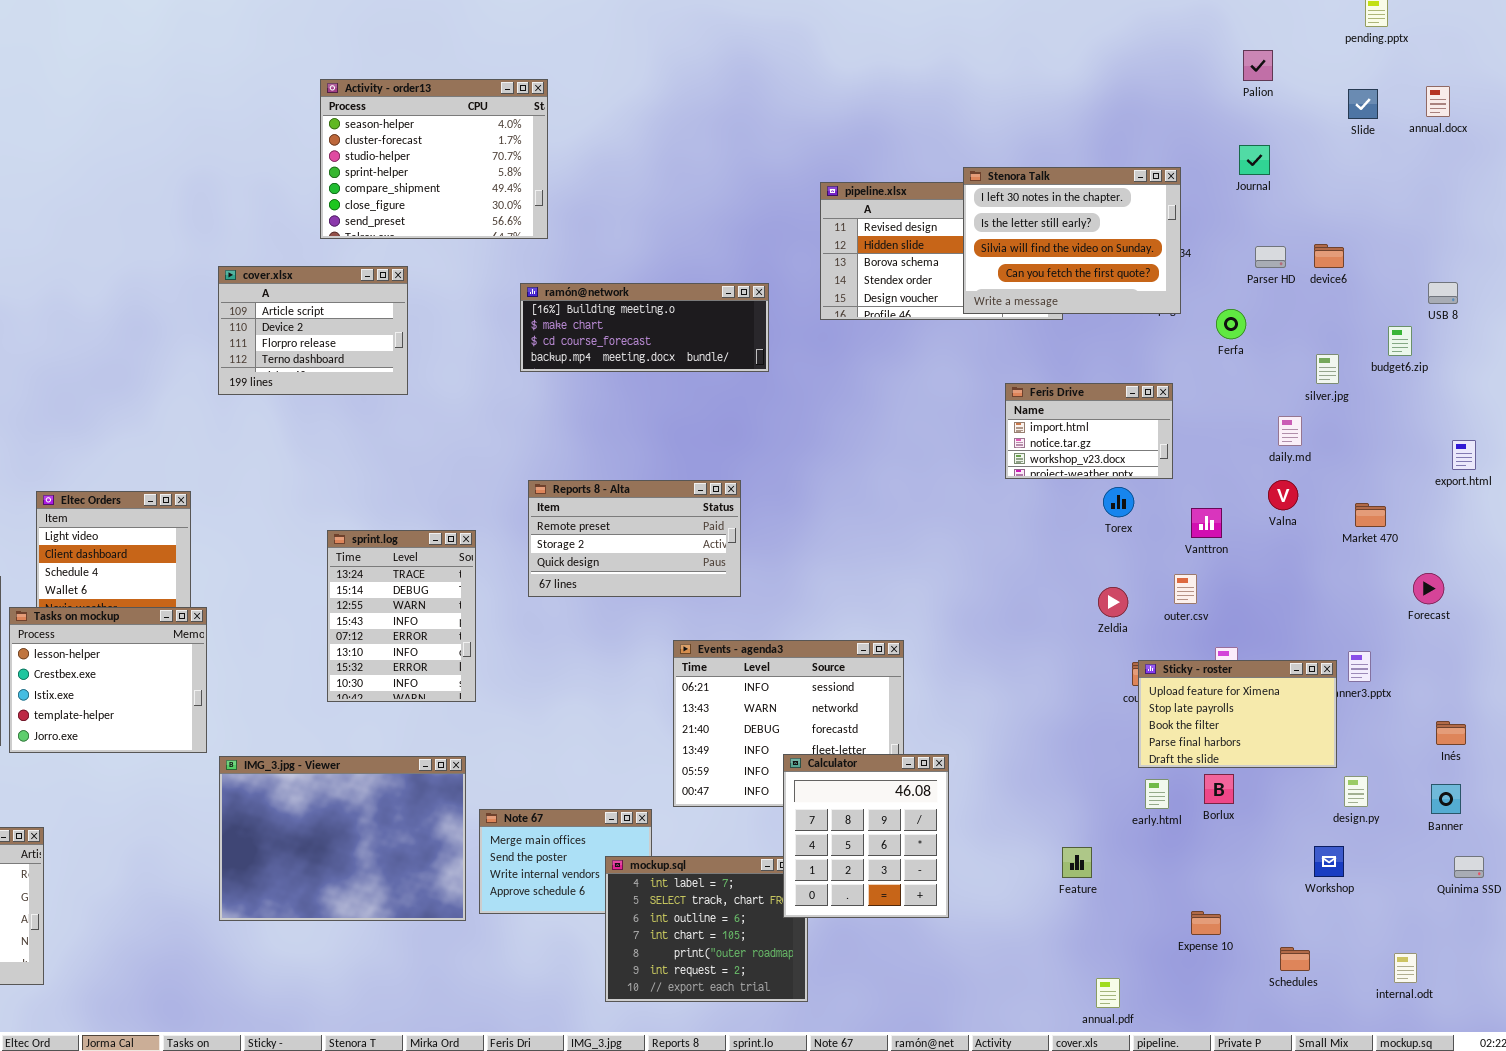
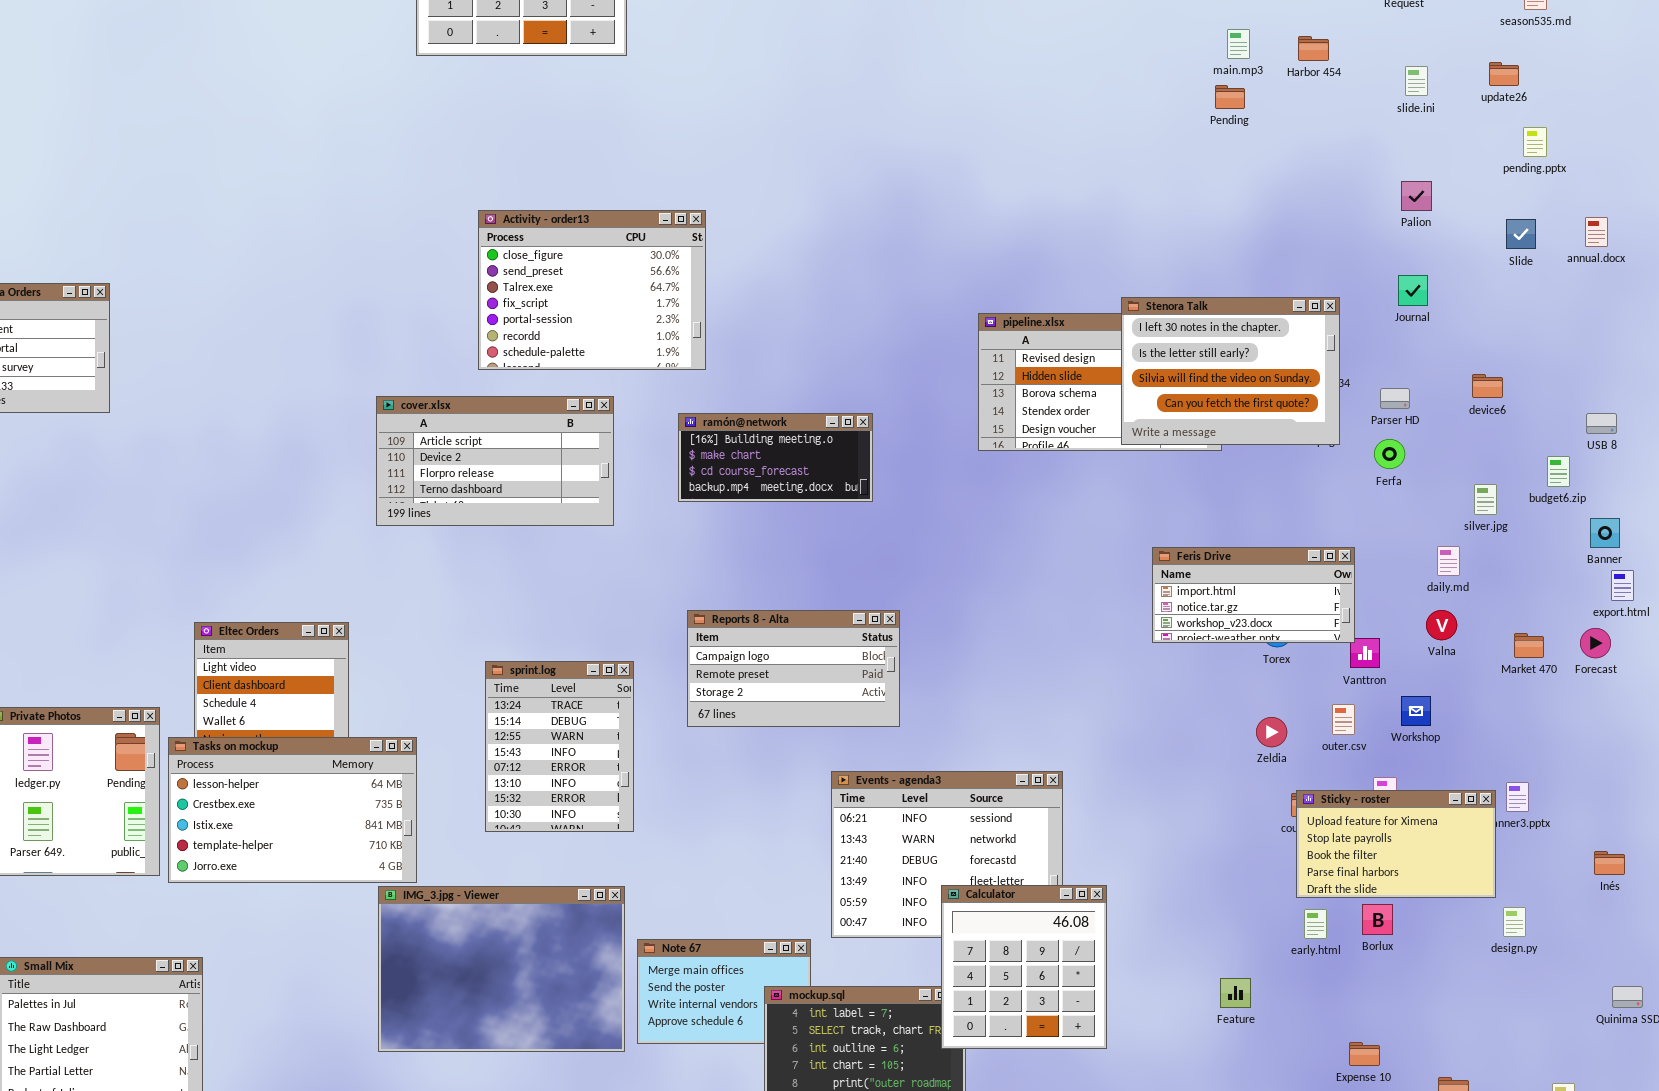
Activity - order13: [320,79,548,239] -> [478,210,706,370], scrolled down 5 rows
Parser HD: [1255,246,1286,268] -> [1380,388,1410,409], moved
cover.xlsx: [218,266,408,395] -> [376,396,614,526], resized
ramón@network: [520,283,769,372] -> [678,413,873,502], resized
Feris Drive: [1005,383,1173,479] -> [1152,547,1355,643], moved, resized
Reports 8 - Alta: [528,480,741,597] -> [687,610,900,727], scrolled up 1 row
Forecast: [1413,573,1444,604] -> [1580,628,1611,658], moved
Tasks on mockup: [9,607,207,753] -> [168,737,417,883], resized
Banner: [1431,784,1461,814] -> [1590,518,1620,548], moved
Workshop: [1314,846,1344,877] -> [1401,696,1431,726], moved

